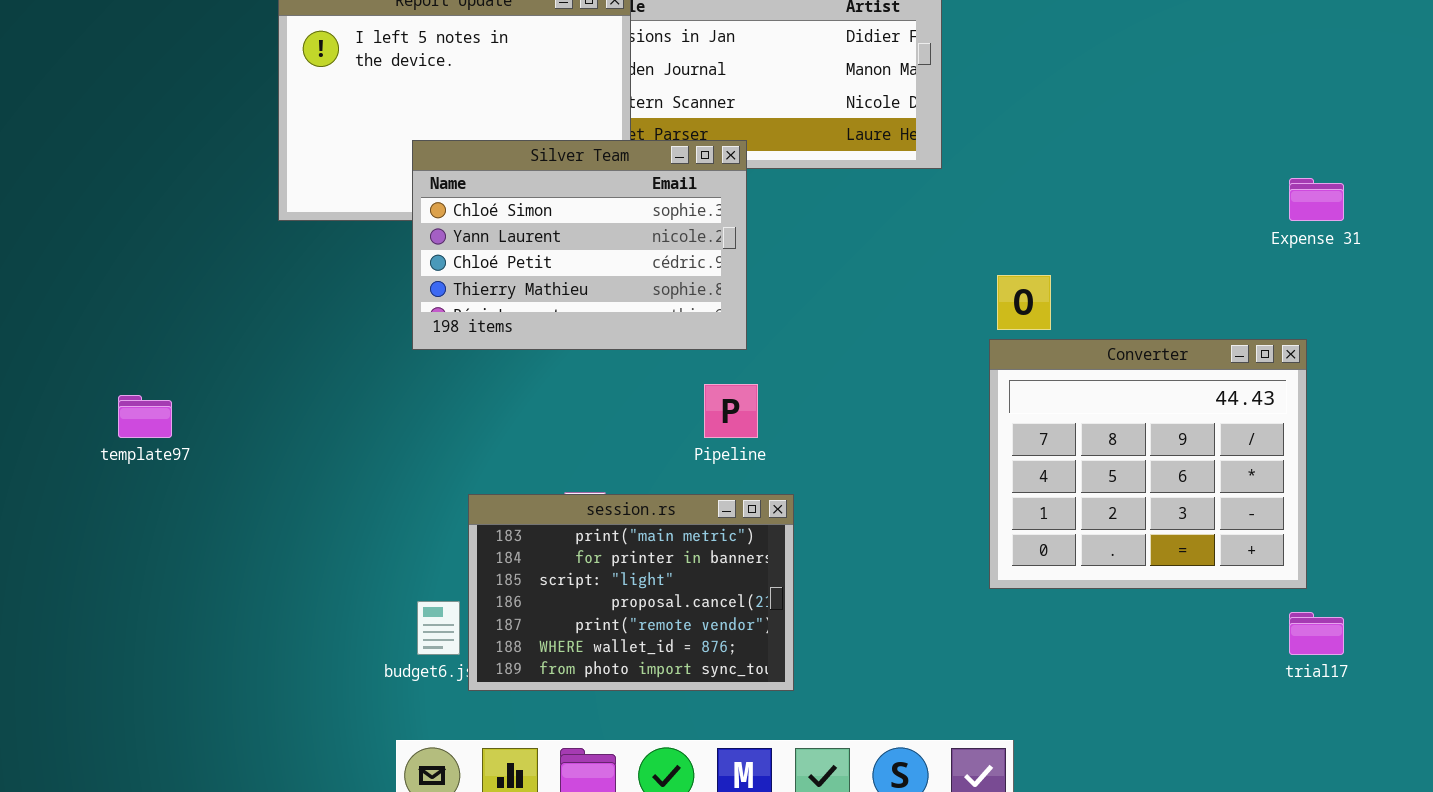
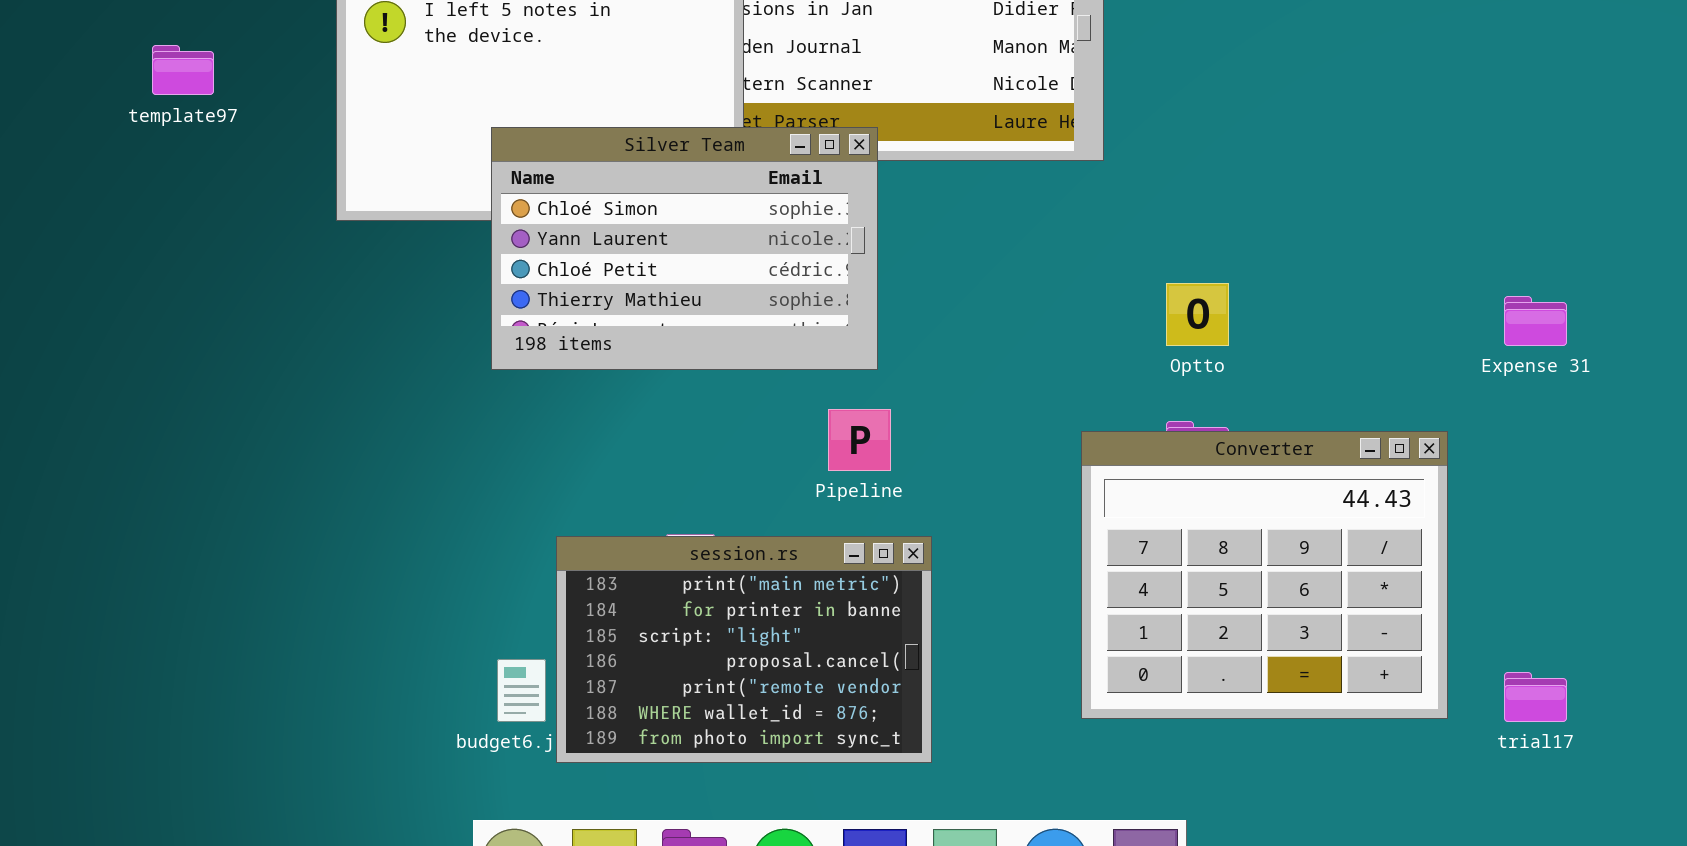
Expense 31: [1289,178,1344,221] -> [1504,296,1567,346], moved
Converter: [989,339,1307,589] -> [1081,431,1448,719], moved
template97: [118,395,172,438] -> [152,45,214,95], moved

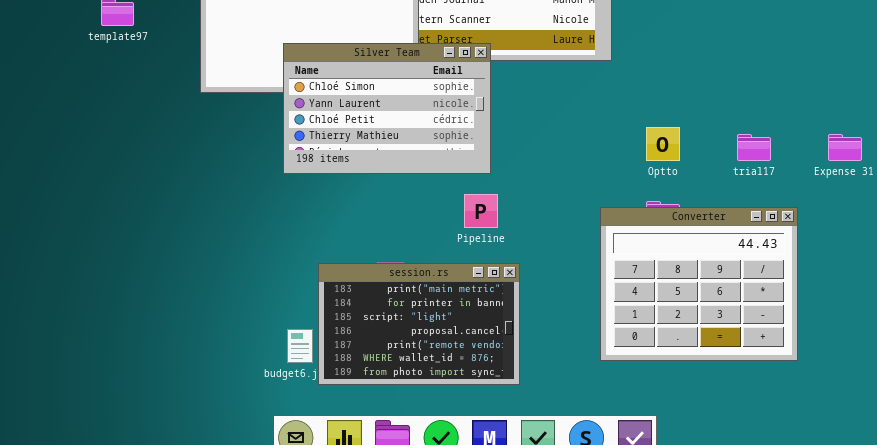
trial17: [1504,672,1567,722] -> [737,134,771,161], moved

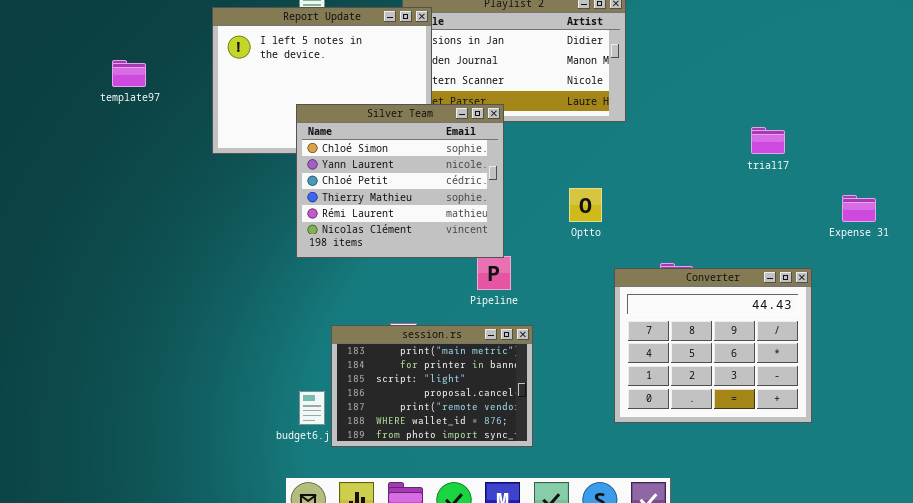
Silver Team: [283,43,491,174] -> [296,104,504,258], resized
Optto: [646,127,680,161] -> [569,188,602,222], moved
trial17: [737,134,771,161] -> [751,127,785,154], moved

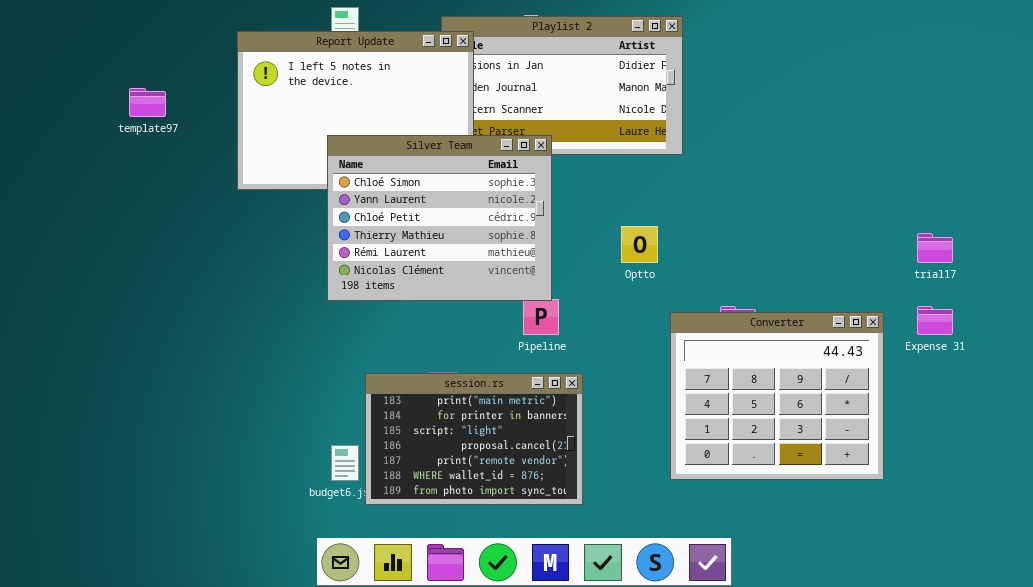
trial17: [751,127,785,154] -> [917,233,953,263], moved
Expense 31: [842,195,876,222] -> [917,306,953,335], moved

